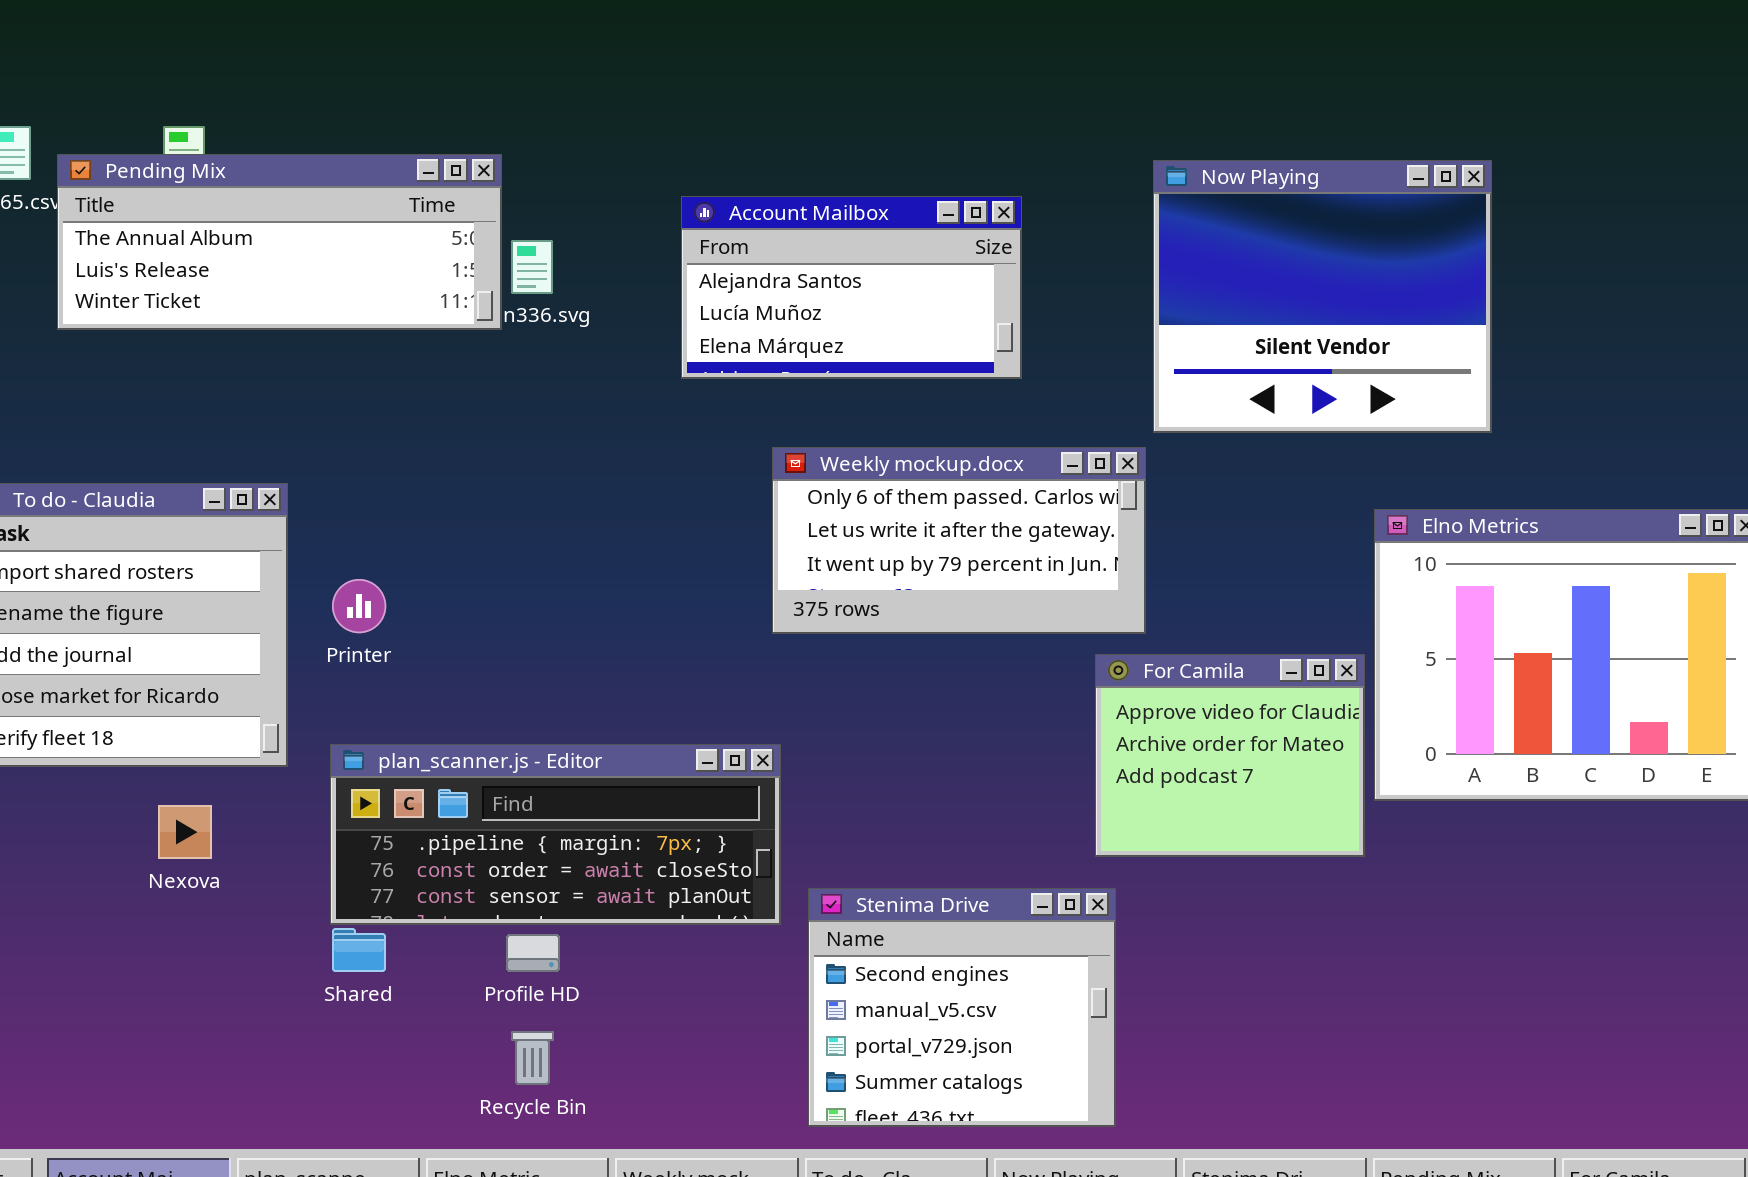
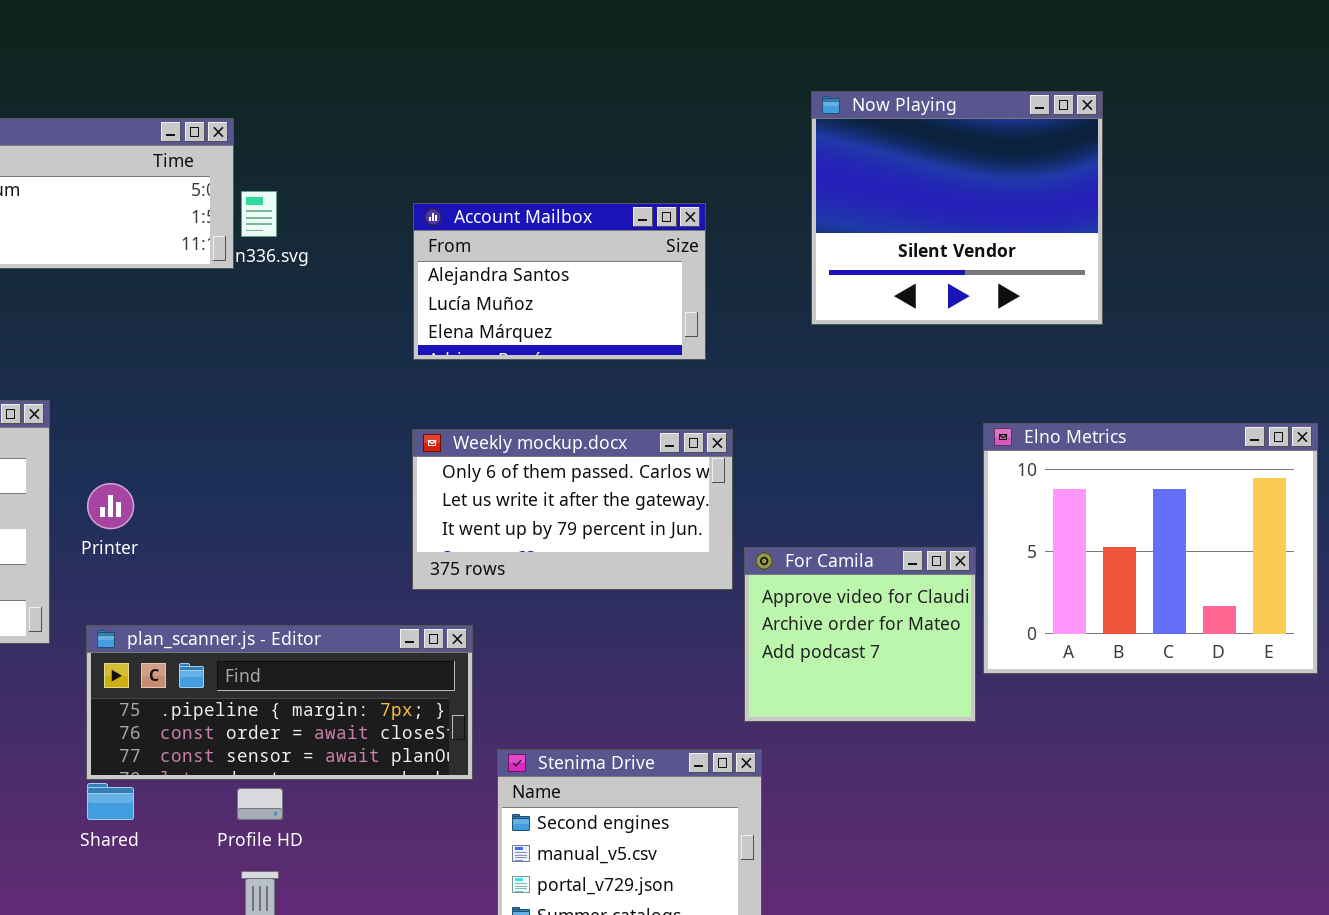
Now Playing: [1153,160,1492,433] -> [811,91,1103,325], moved
Account Mailbox: [681,196,1022,379] -> [413,203,706,360], moved
Weekly mockup.docx: [772,447,1146,634] -> [412,429,733,590], moved

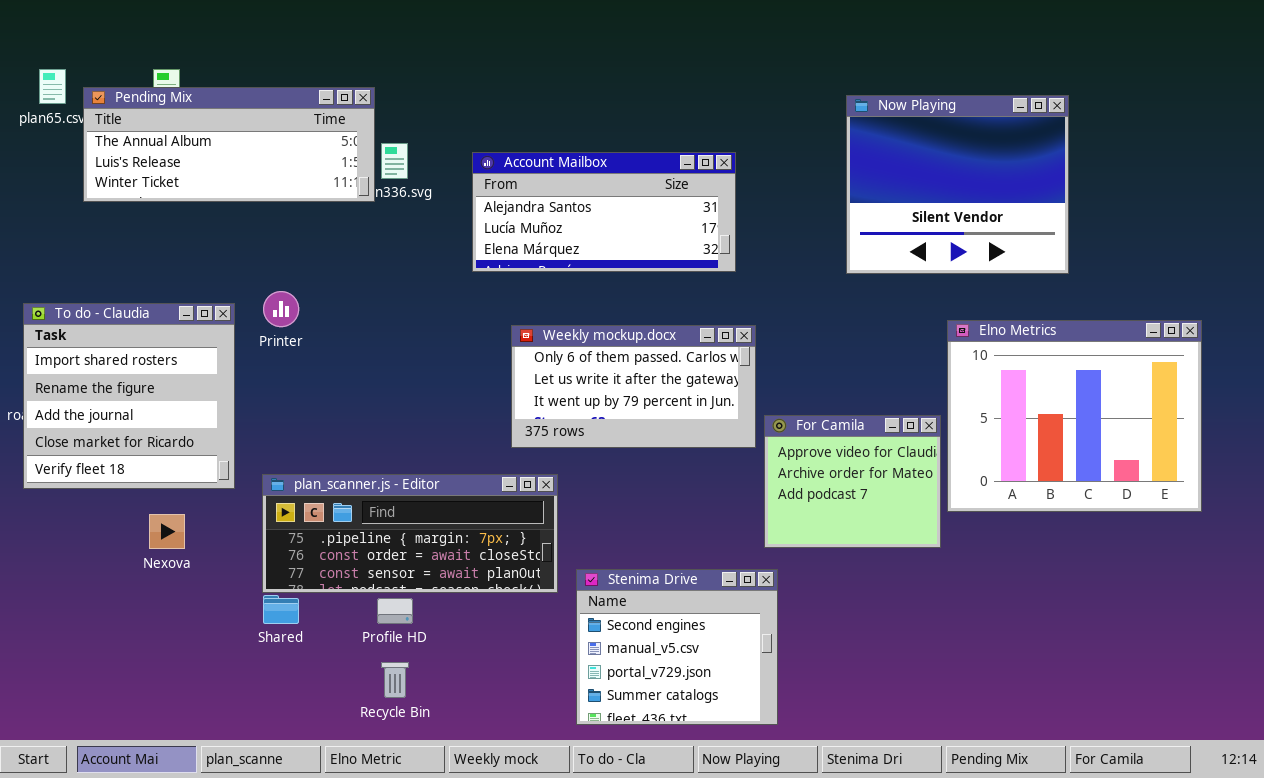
Now Playing: [811,91,1103,325] -> [846,95,1069,274], moved
Account Mailbox: [413,203,706,360] -> [472,152,736,272], resized
Printer: [87,483,134,529] -> [263,291,299,327], moved

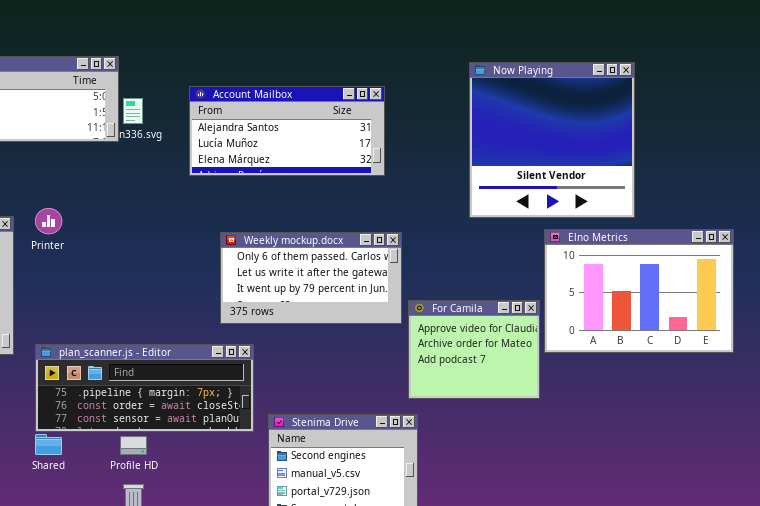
Now Playing: [846,95,1069,274] -> [469,62,635,218], resized
Account Mailbox: [472,152,736,272] -> [189,86,385,176], moved
Elno Metrics: [947,320,1202,512] -> [544,229,734,353], resized

